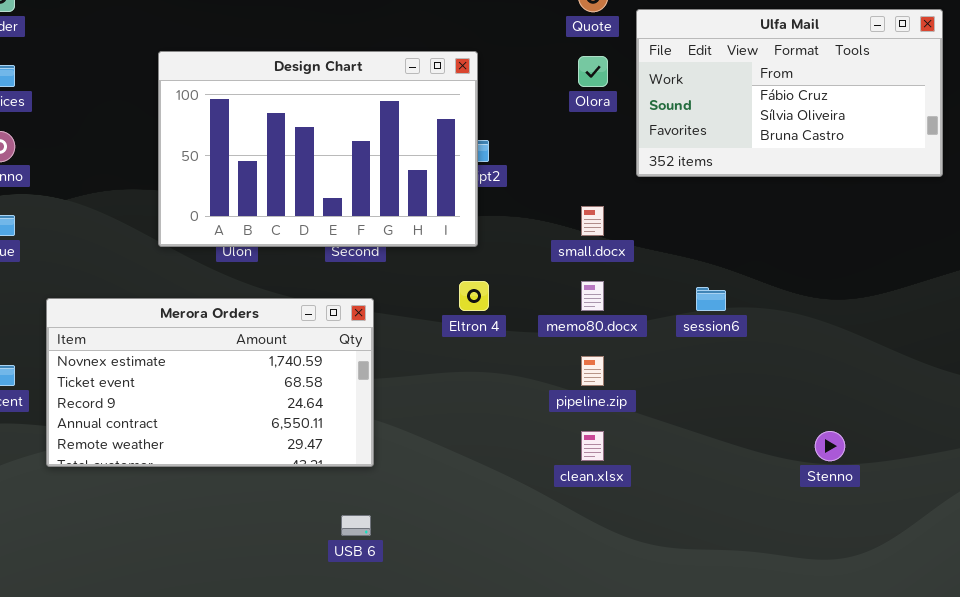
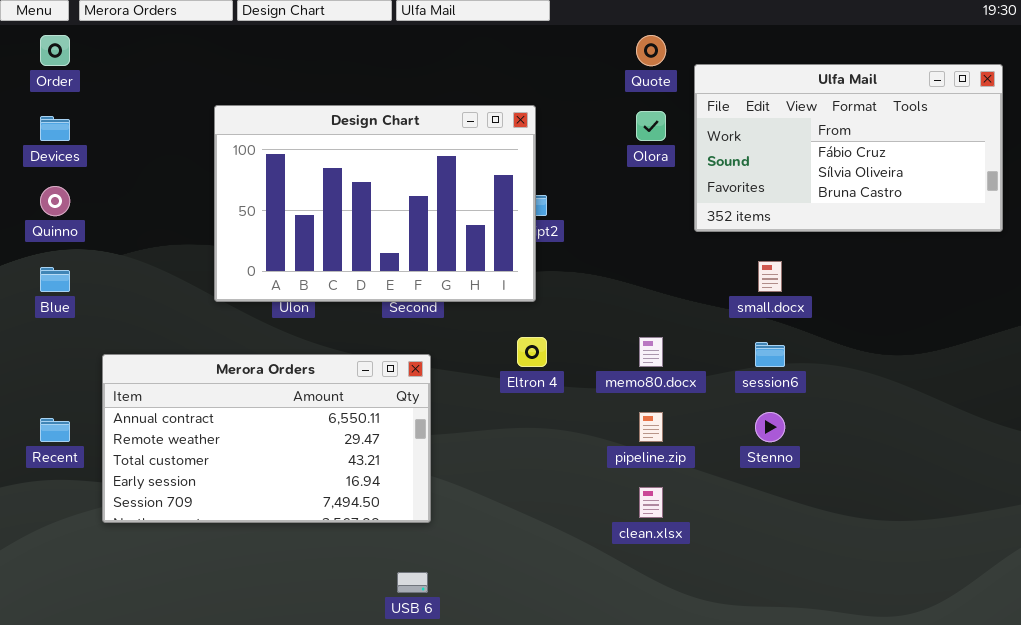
small.docx: [581,206,604,236] -> [758,261,782,292], moved
Merora Orders: [46,298,374,467] -> [102,354,431,523], scrolled down 3 rows
Stenno: [815,431,845,461] -> [755,412,785,442], moved

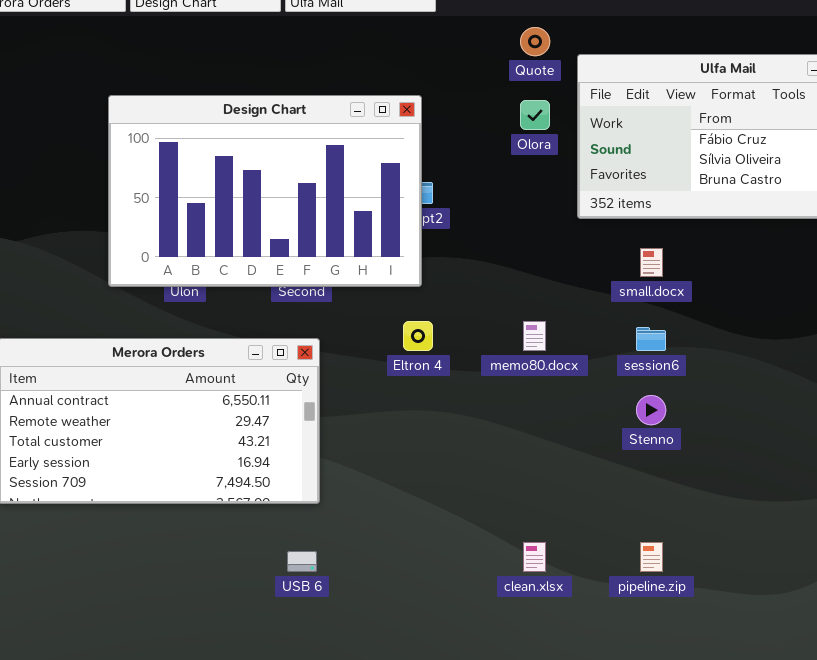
pipeline.zip: [639,412,663,442] -> [640,542,663,572], moved
clean.xlsx: [639,487,663,518] -> [523,542,546,572], moved

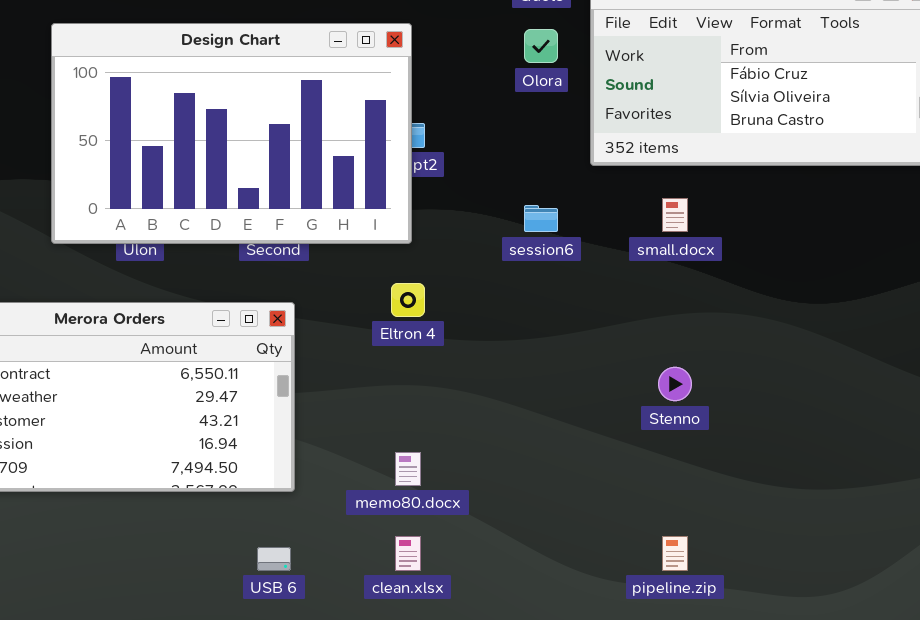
memo80.docx: [523,321,546,351] -> [395,452,421,486], moved
session6: [636,327,666,351] -> [524,205,558,232], moved
clean.xlsx: [523,542,546,572] -> [395,536,421,571], moved

